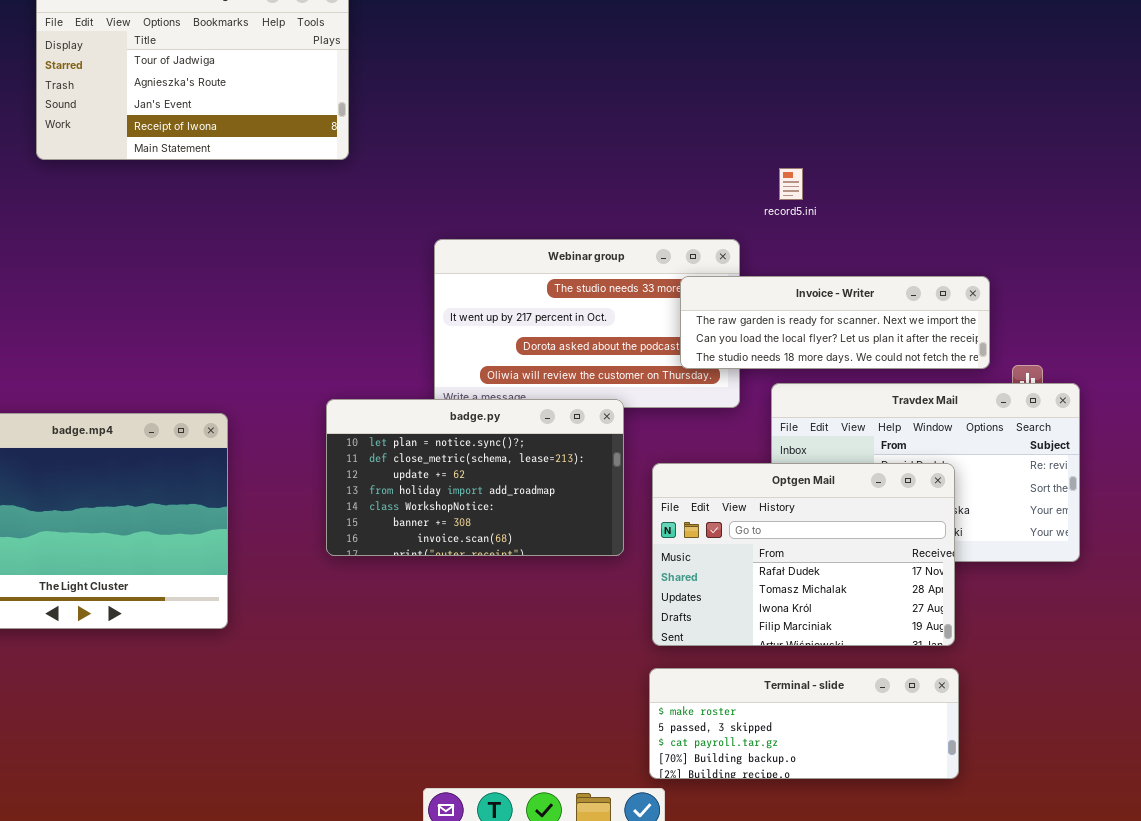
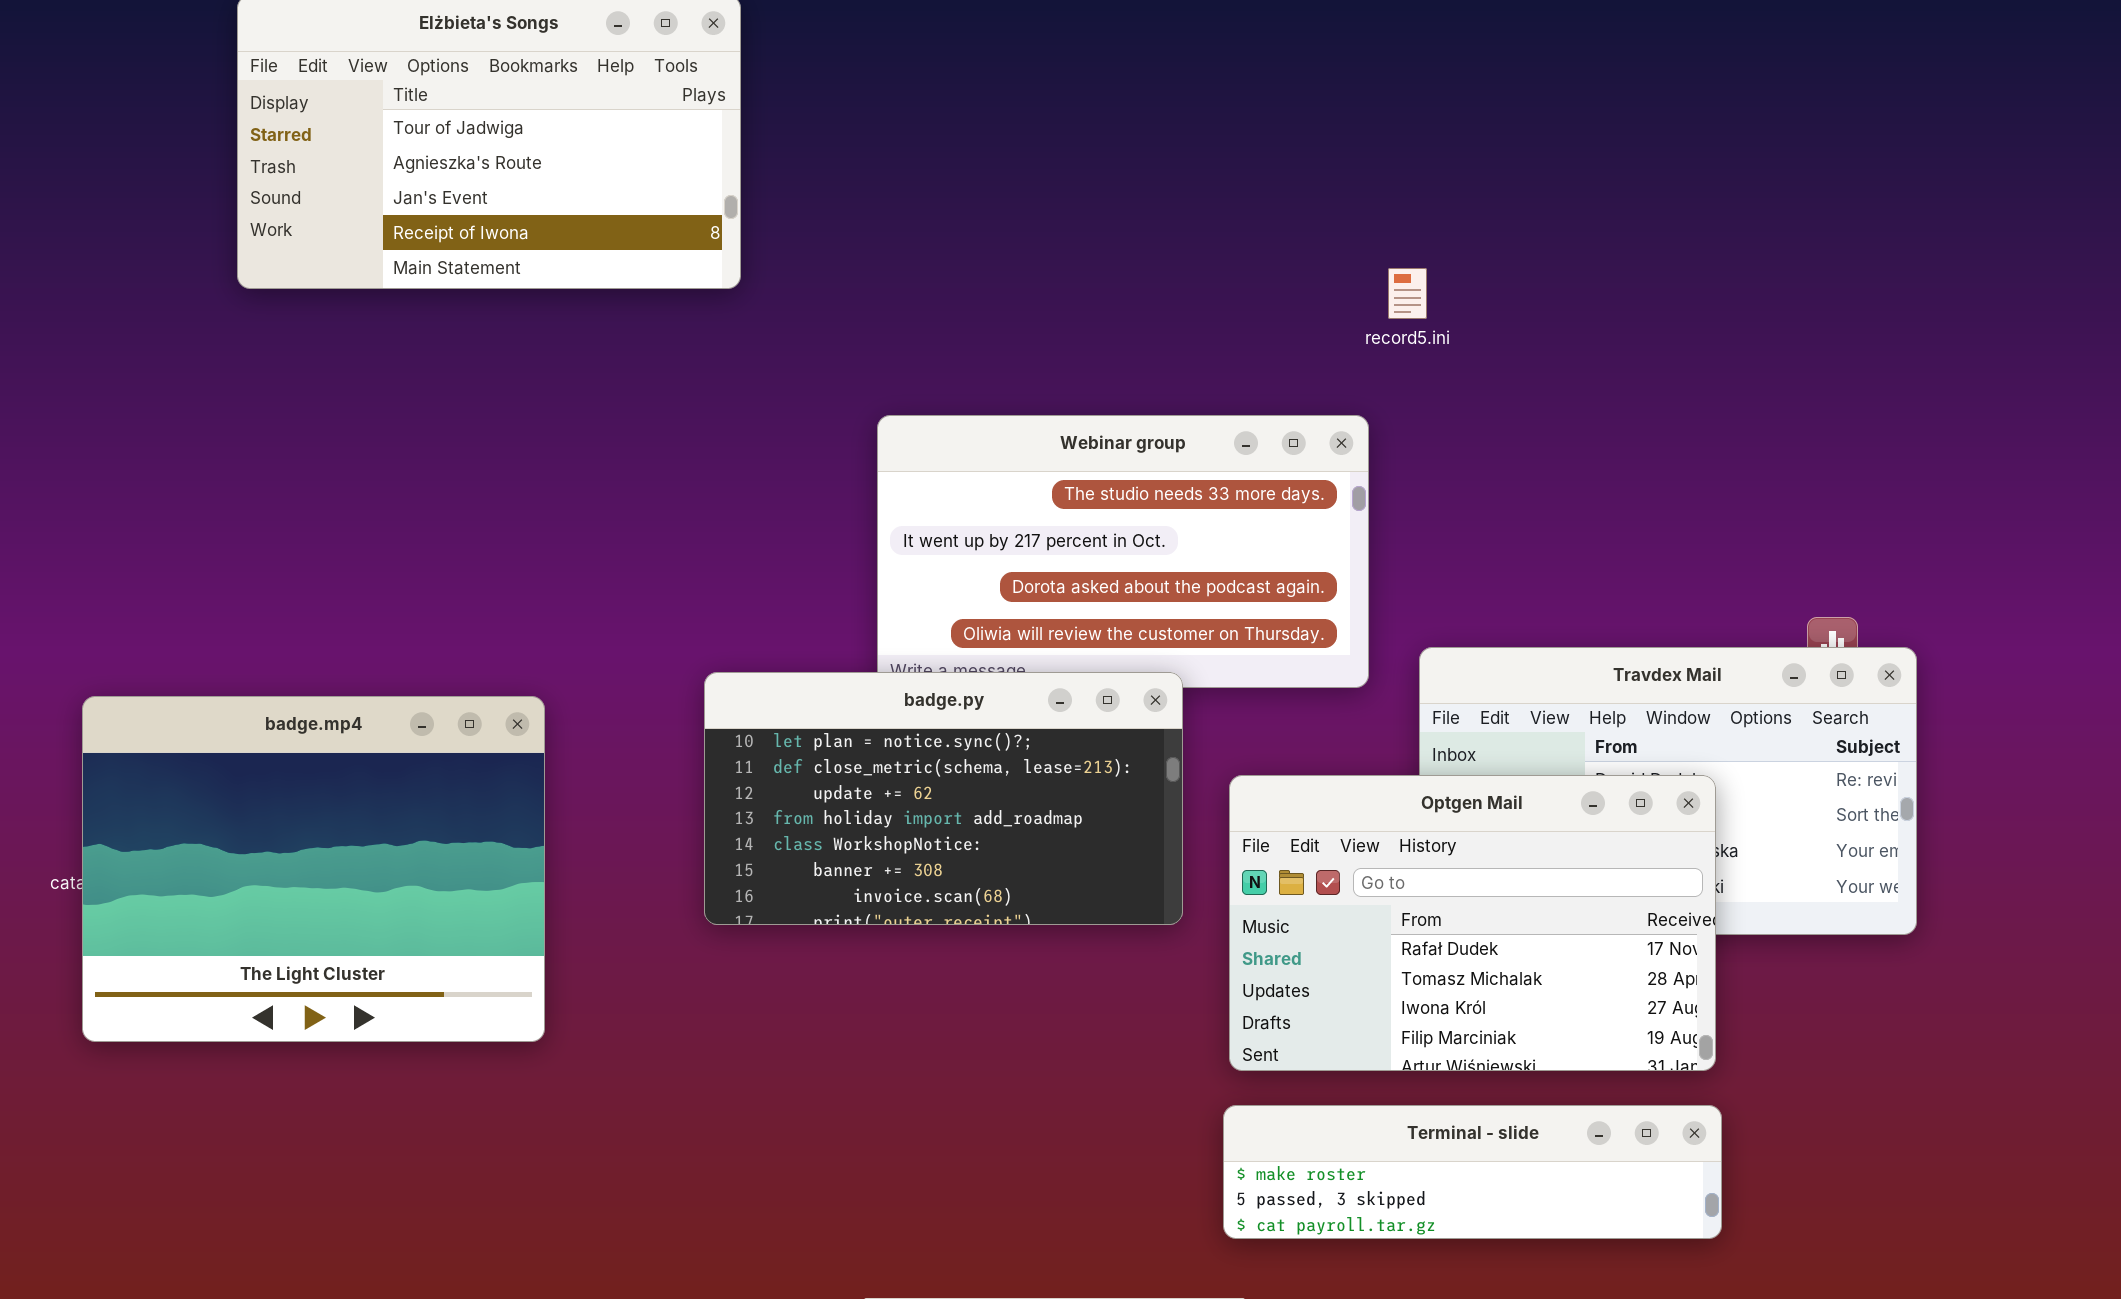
record5.ini: [779,168,803,200] -> [1388,268,1427,319], moved
Invoice - Writer: [680,276,990,369] -> none, closed
Terminal - slide: [649,668,959,779] -> [1223,1105,1722,1239], resized

